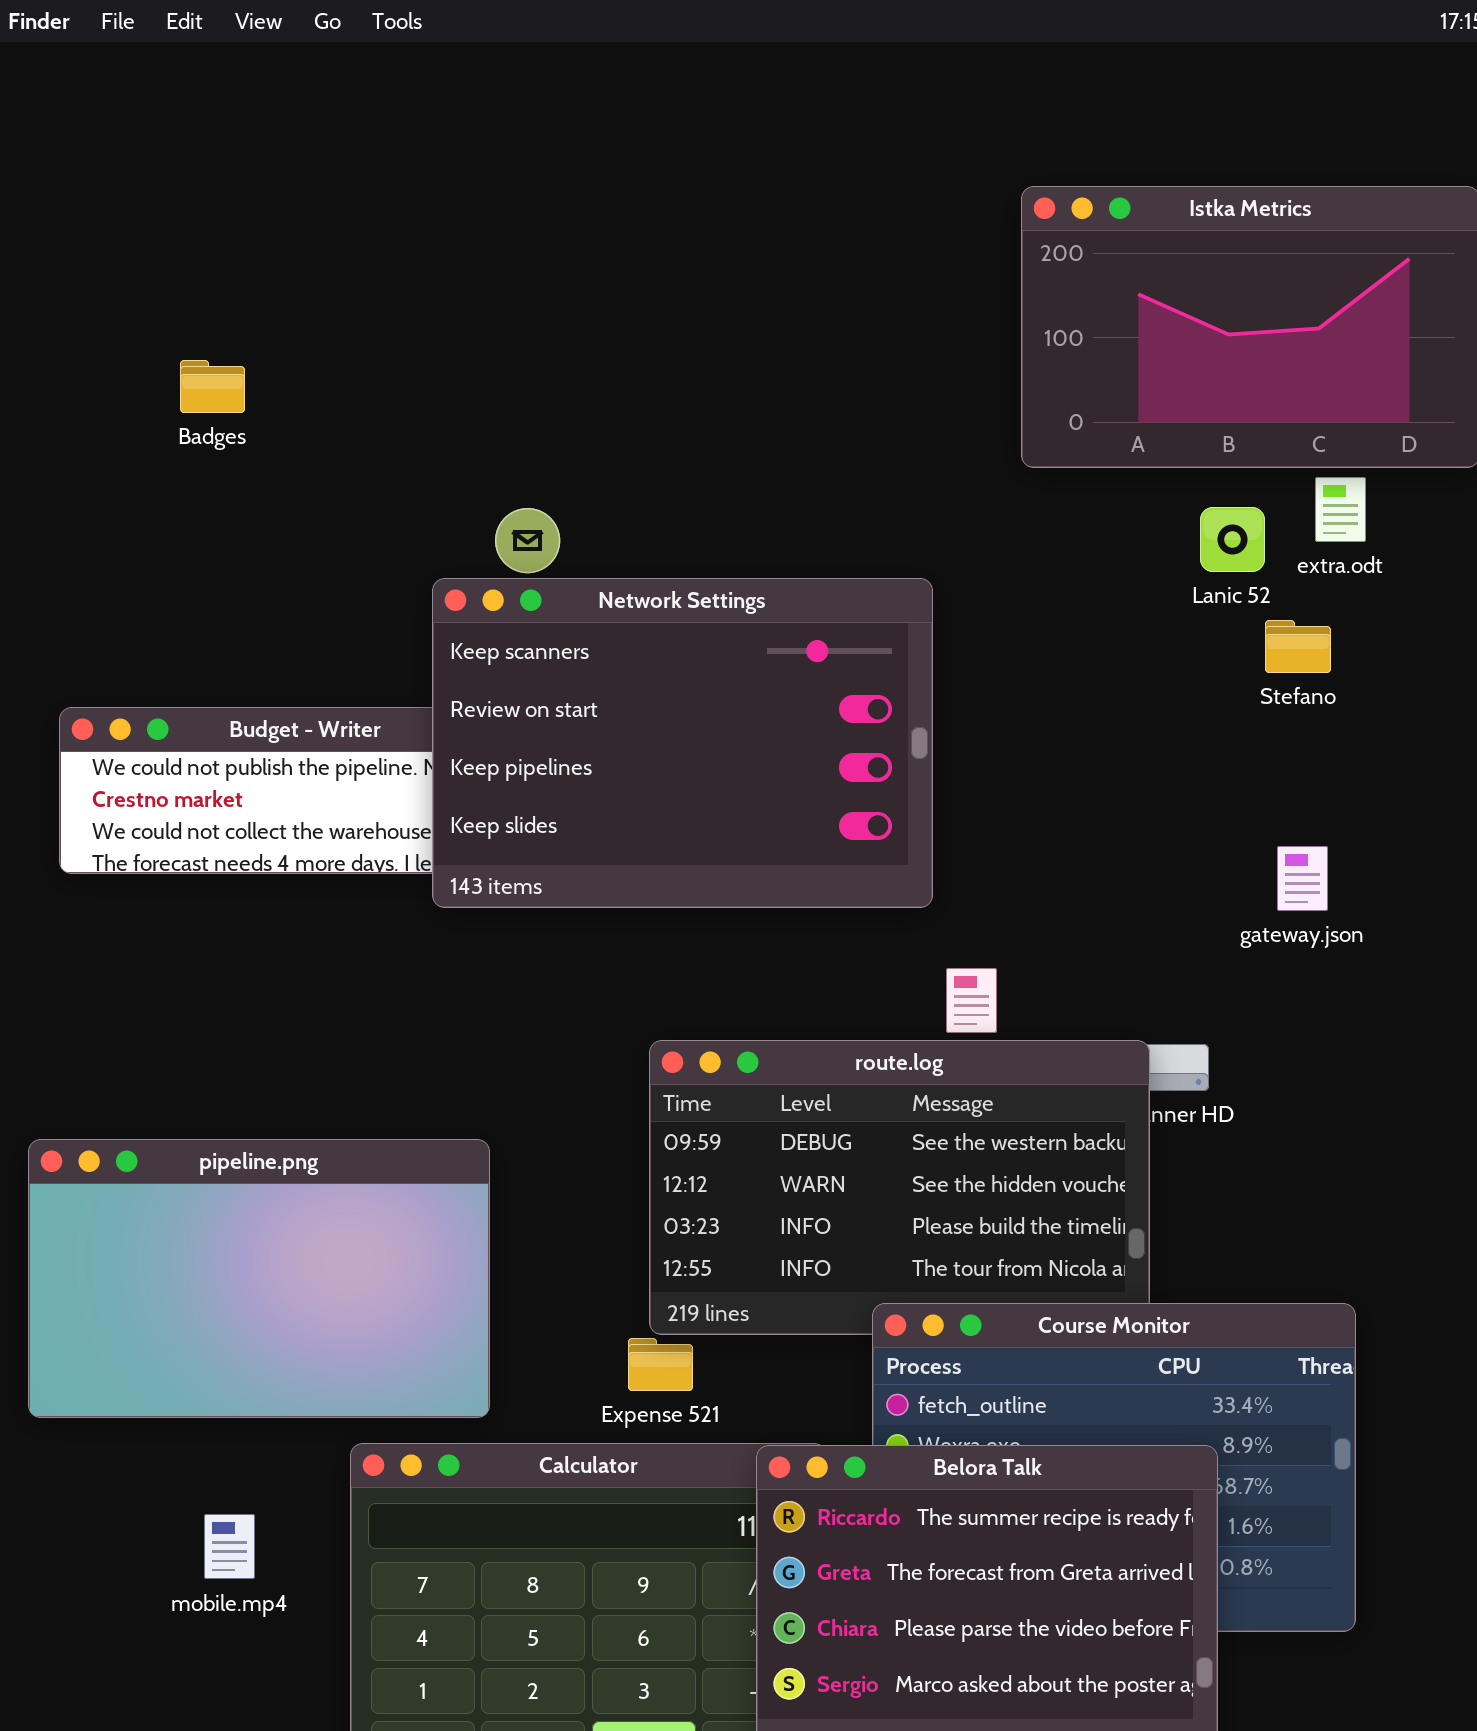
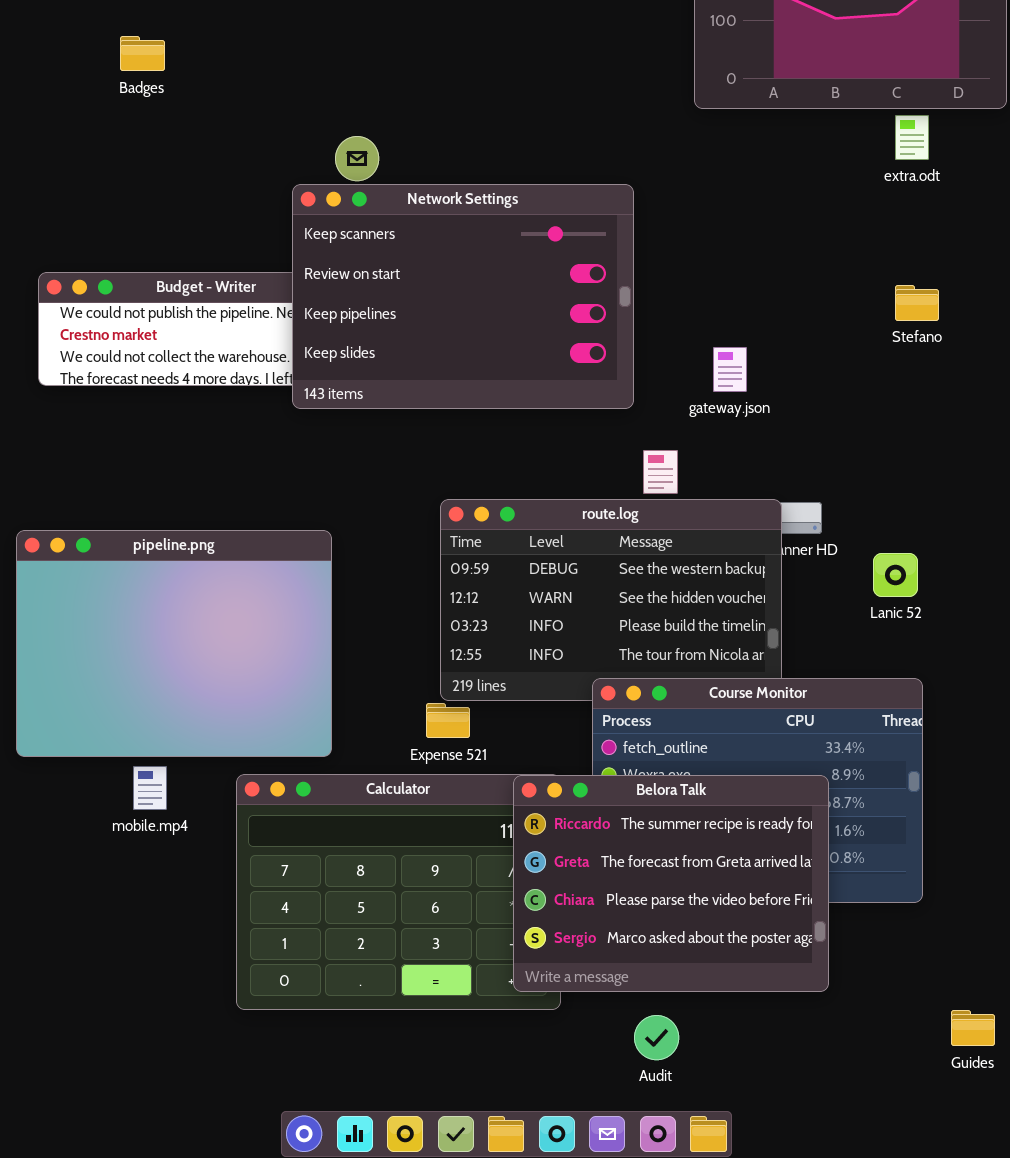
Lanic 52: [1200,507,1265,572] -> [873,553,918,597], moved
Stefano: [1265,620,1331,673] -> [895,285,939,321], moved
gateway.json: [1277,846,1328,911] -> [713,347,747,392], moved
pipeline.png: [28,1139,490,1418] -> [16,530,332,757], resized
mobile.mp4: [204,1514,255,1579] -> [133,766,167,810], moved

